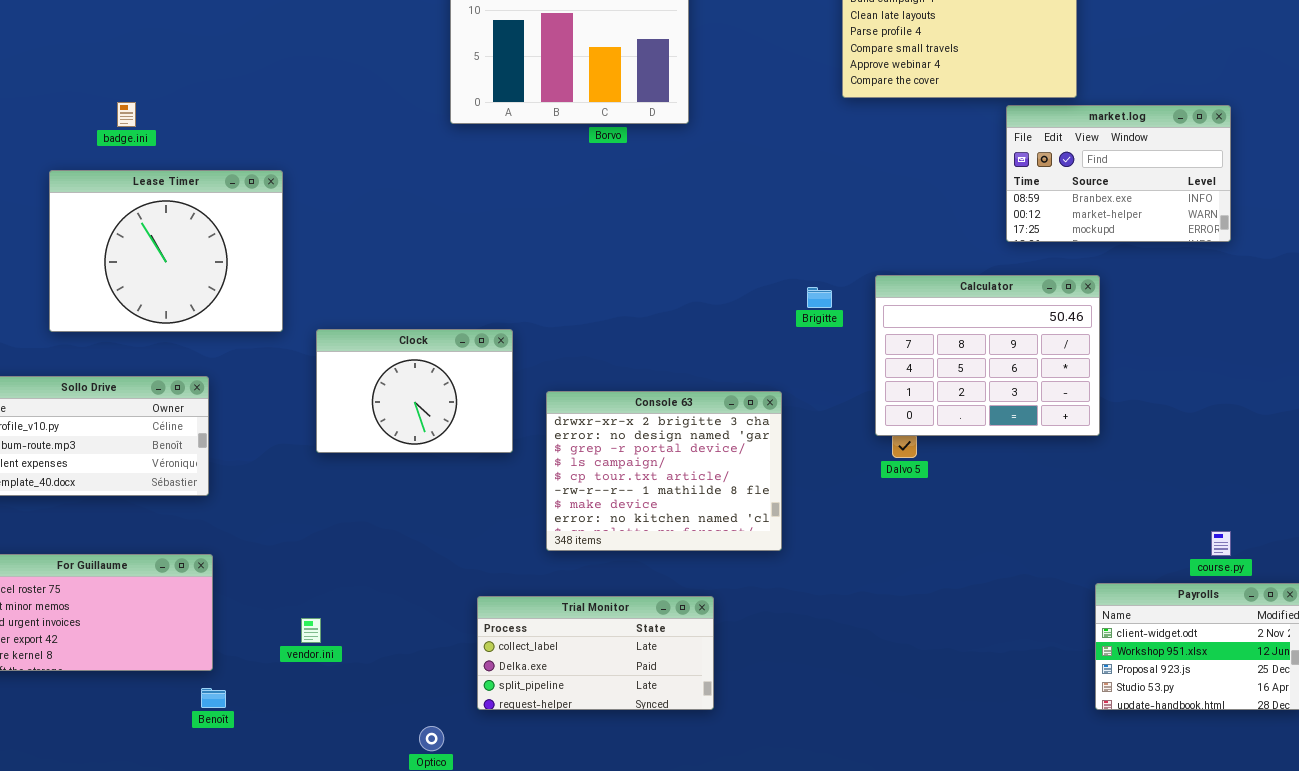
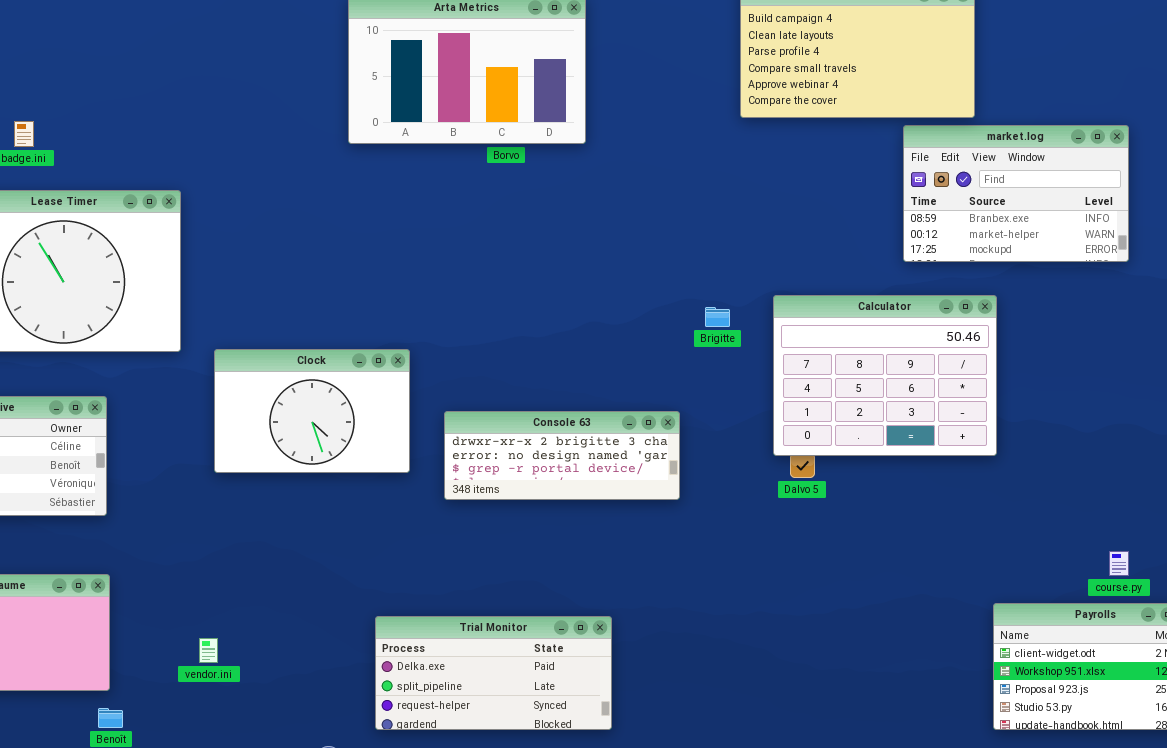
Console 63: [546,391,782,551] -> [444,411,680,500], resized
Trial Monitor: [477,596,714,710] -> [375,616,612,730], scrolled down 1 row

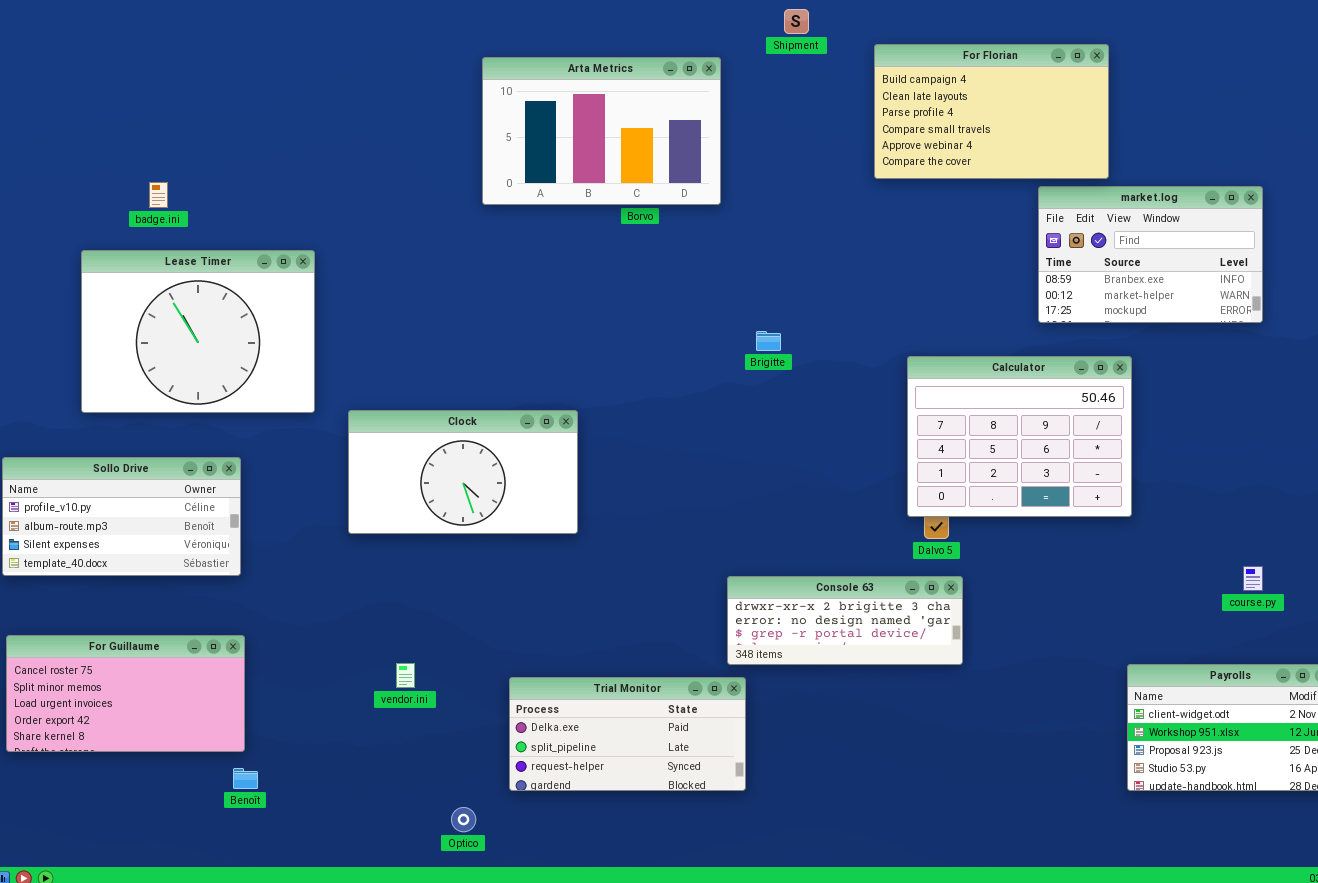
Brigitte: [705,307,730,327] -> [756,331,781,351], moved
Clock: [214,349,410,473] -> [348,410,578,534], resized
Console 63: [444,411,680,500] -> [727,576,963,665], moved
course.py: [1109,551,1129,576] -> [1243,566,1263,591], moved
vendor.ini: [199,638,218,663] -> [396,663,415,688], moved

